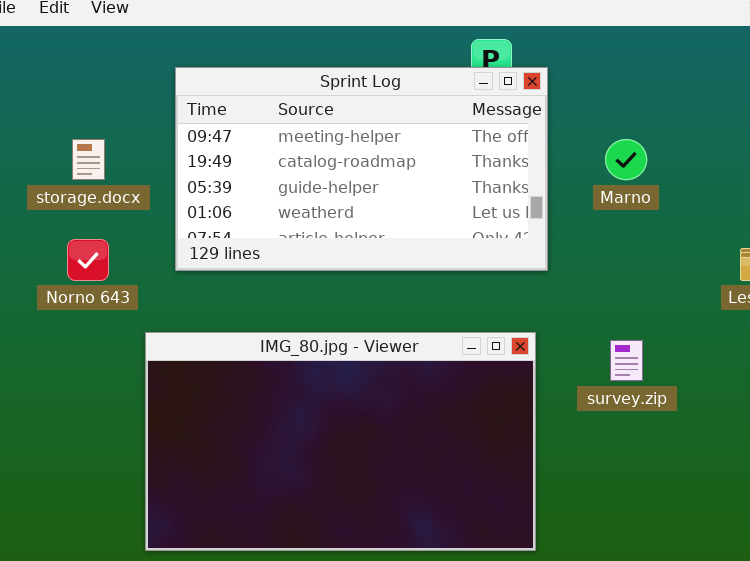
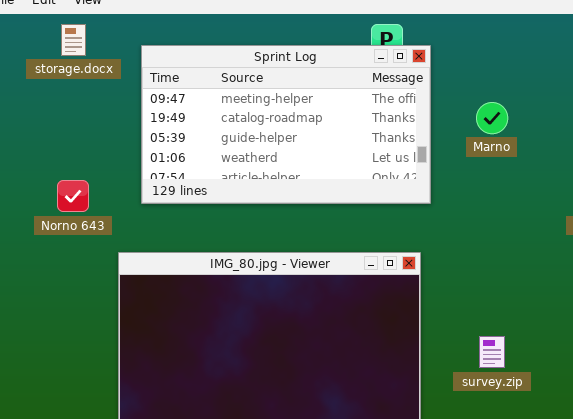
storage.docx: [72,139,105,180] -> [61,24,86,56], moved
survey.zip: [610,340,643,381] -> [479,336,505,368], moved

